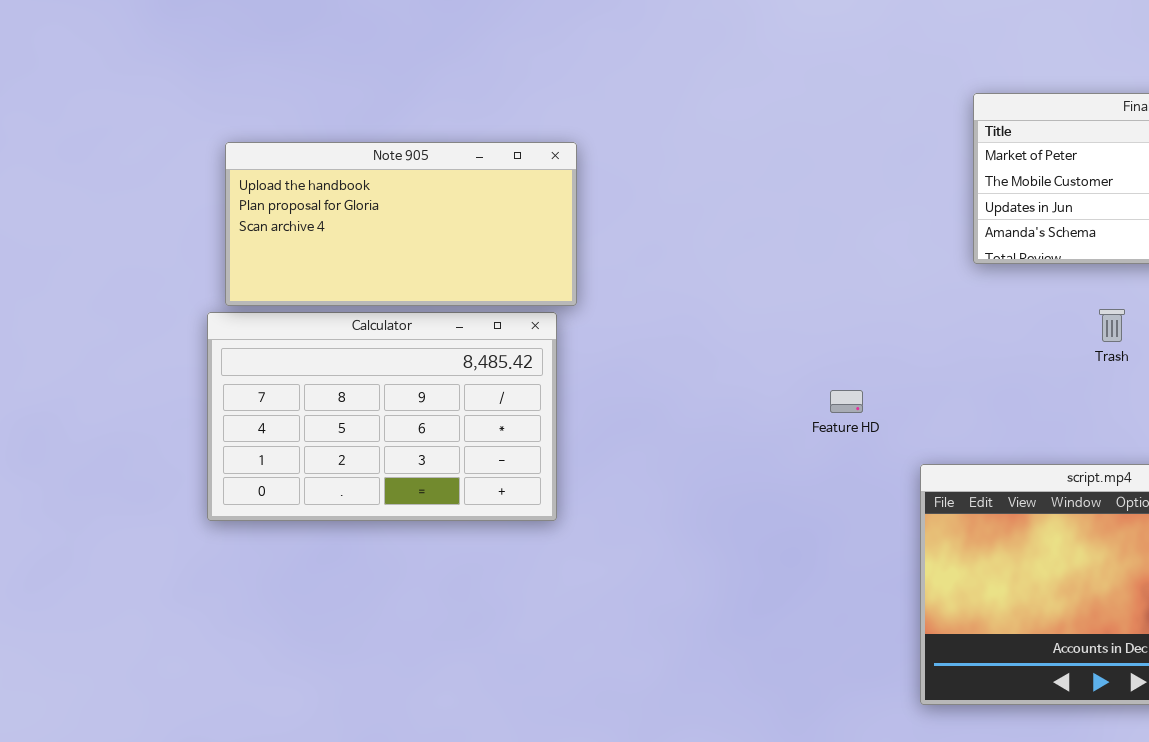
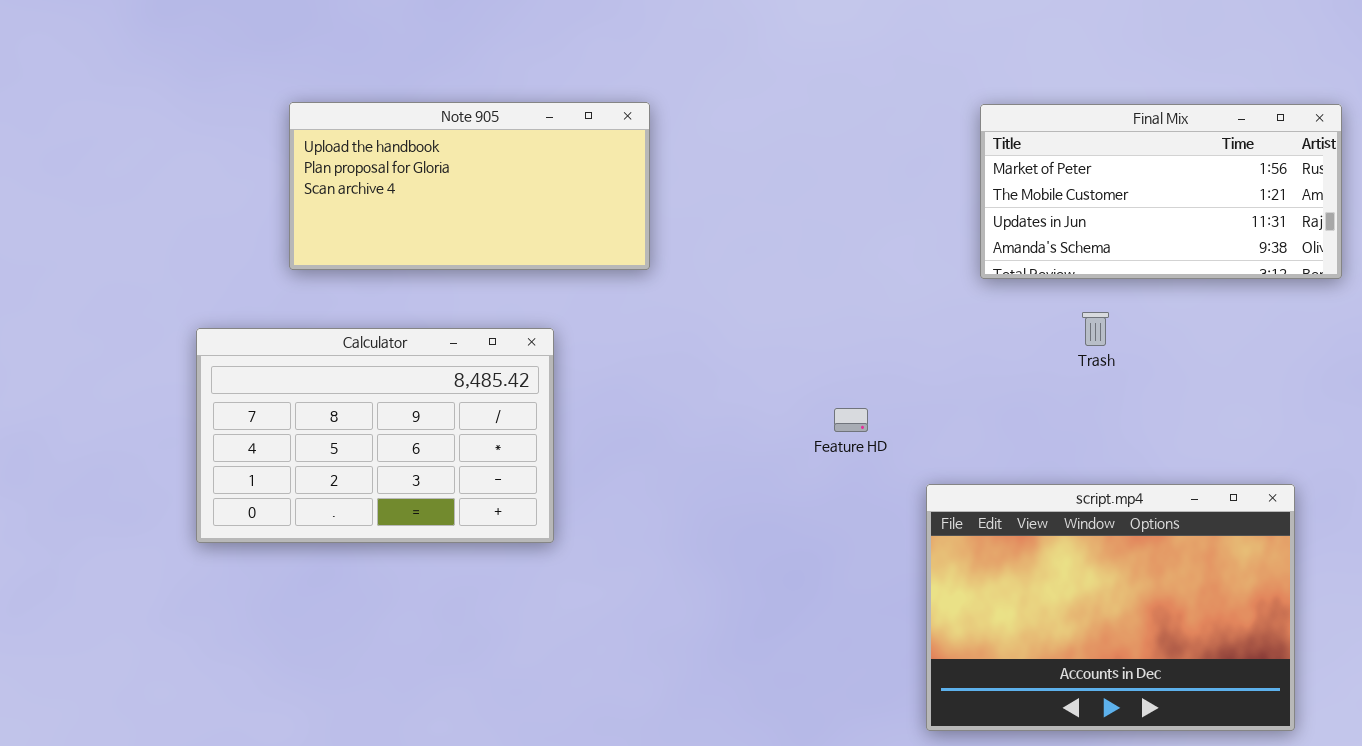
Note 905: [225,142,577,306] -> [289,102,650,270], moved
Trash: [1099,309,1125,342] -> [1082,312,1109,346], moved

